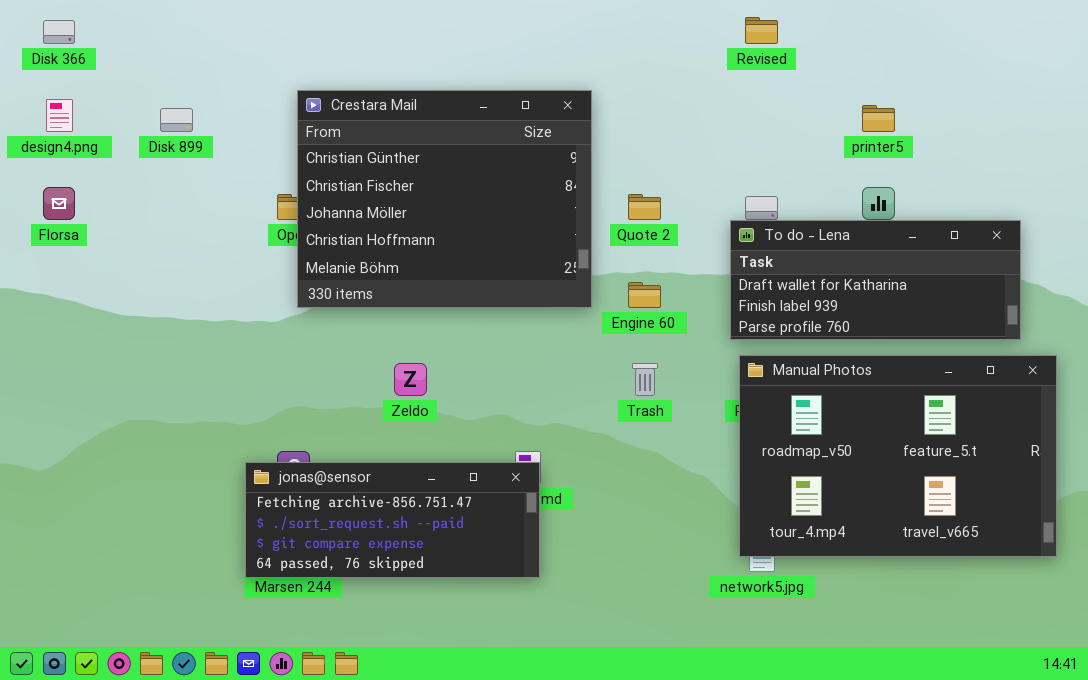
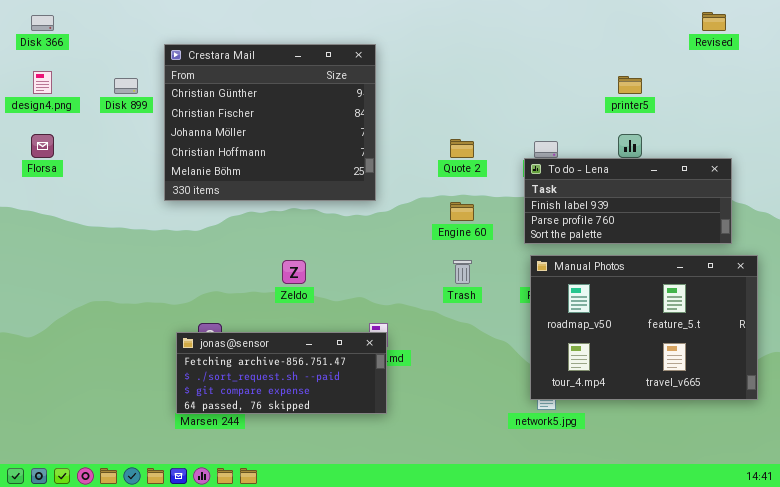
Revised: [745,17,778,44] -> [702,12,726,31], moved
Crestara Mail: [297,90,592,308] -> [164,44,376,201], moved
To do - Lena: [730,220,1021,340] -> [524,158,732,244], scrolled down 1 row

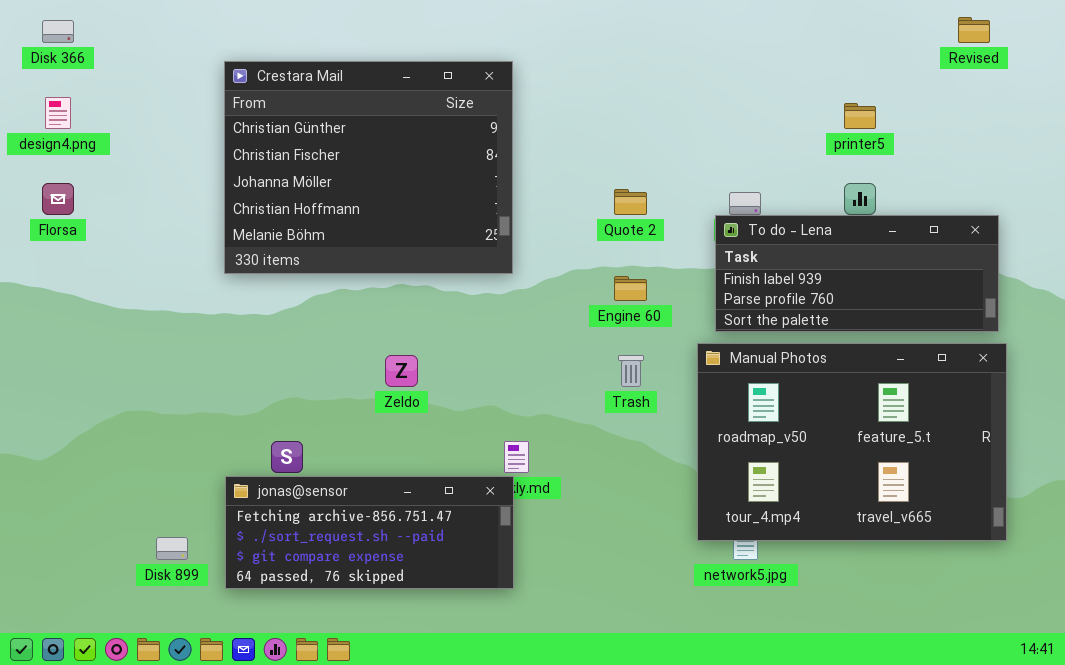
Disk 899: [114,78,138,94] -> [156,537,188,560], moved
Manual Photos: [530,255,758,400] -> [697,343,1007,541], moved
jonas@sensor: [176,332,387,414] -> [225,476,514,589], moved

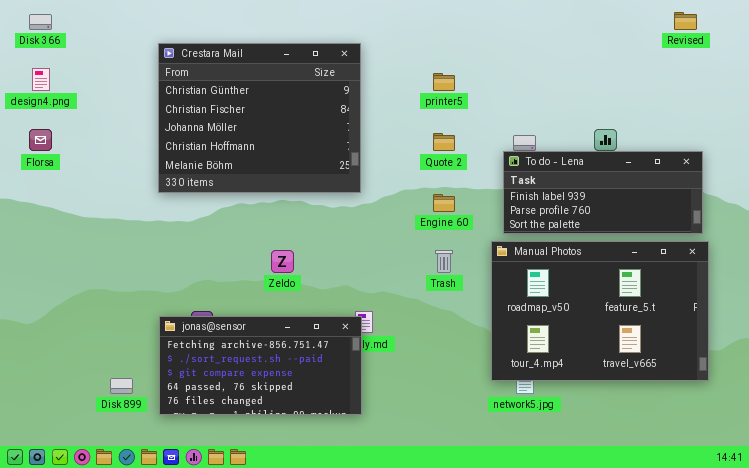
printer5: [844,103,876,129] -> [433,73,455,91], moved
jonas@sensor: [225,476,514,589] -> [159,316,362,415], resized

